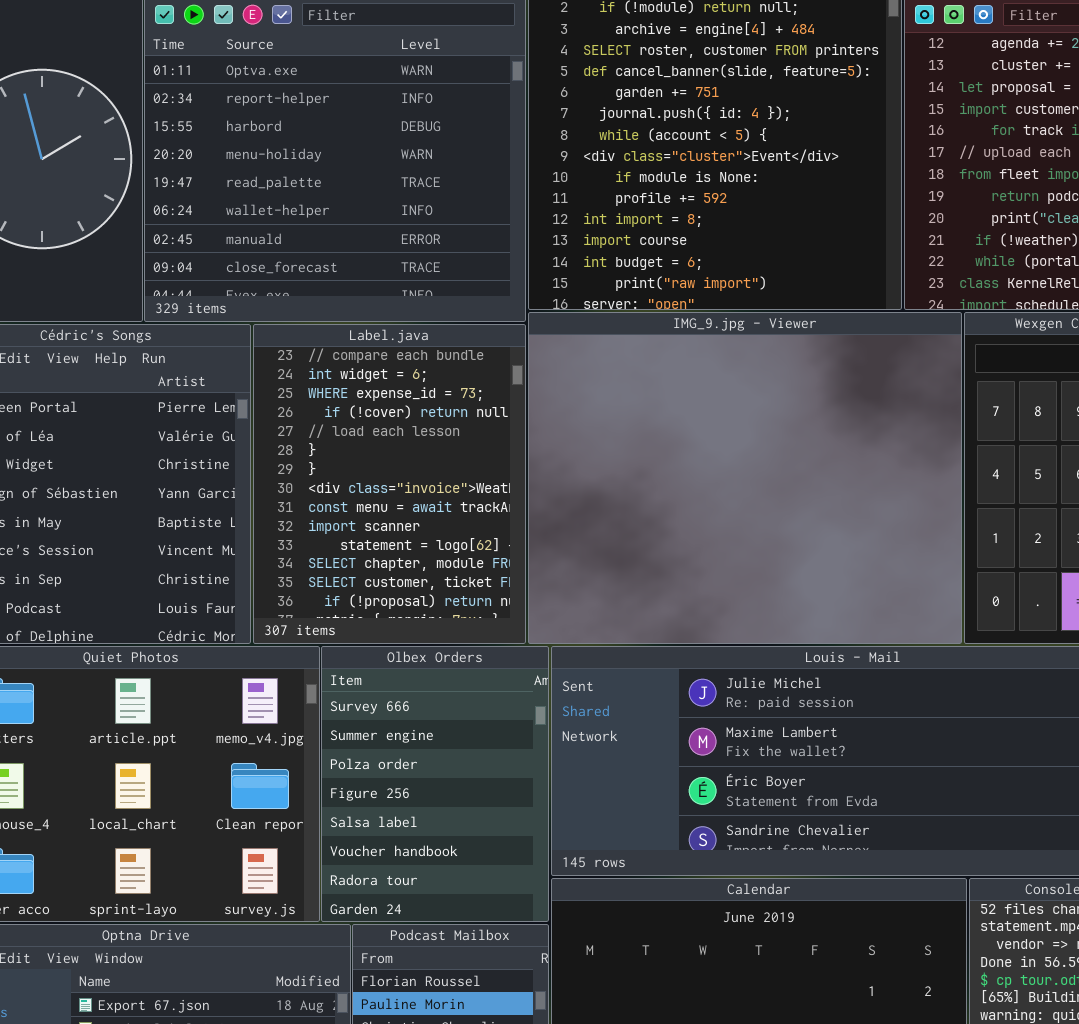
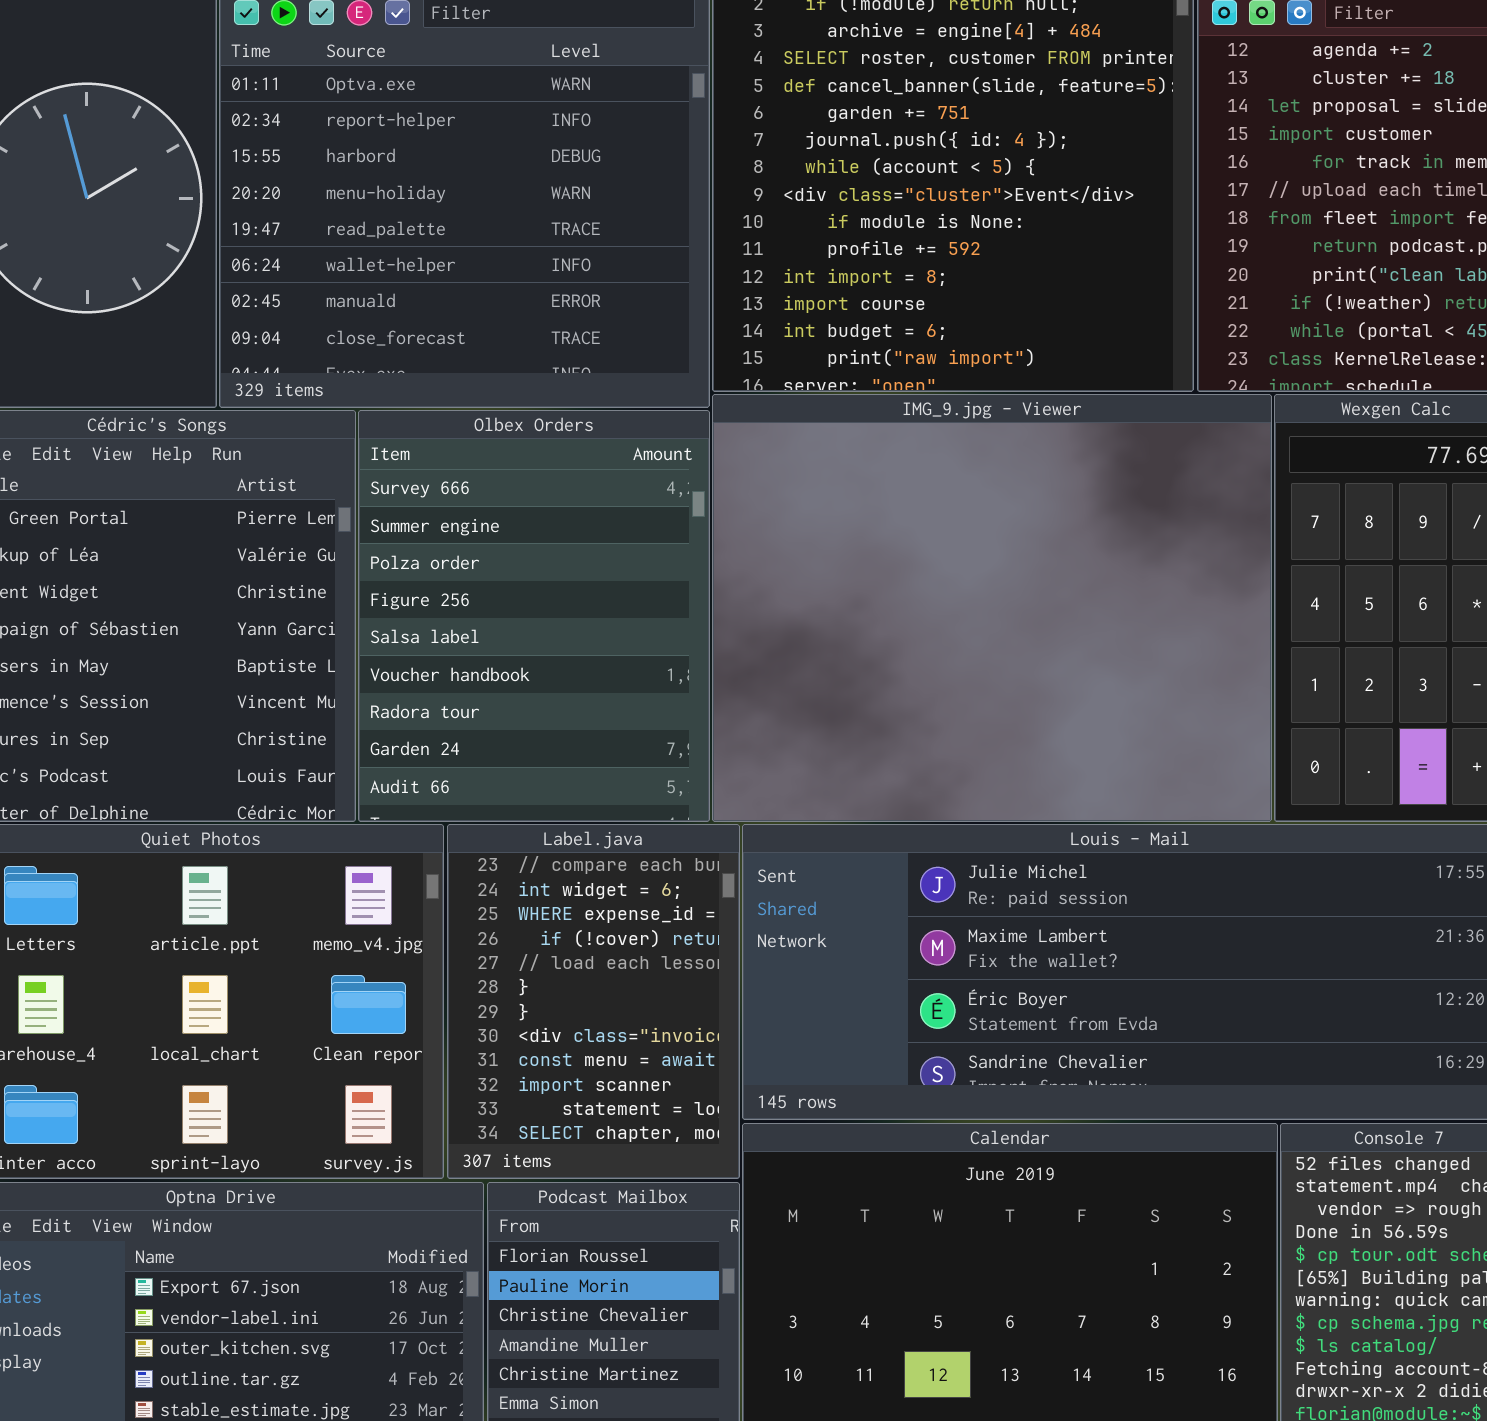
Label.java: [253,324,526,644] -> [447,824,740,1179], moved, resized
Olbex Orders: [321,646,549,922] -> [358,410,710,822], moved, resized

